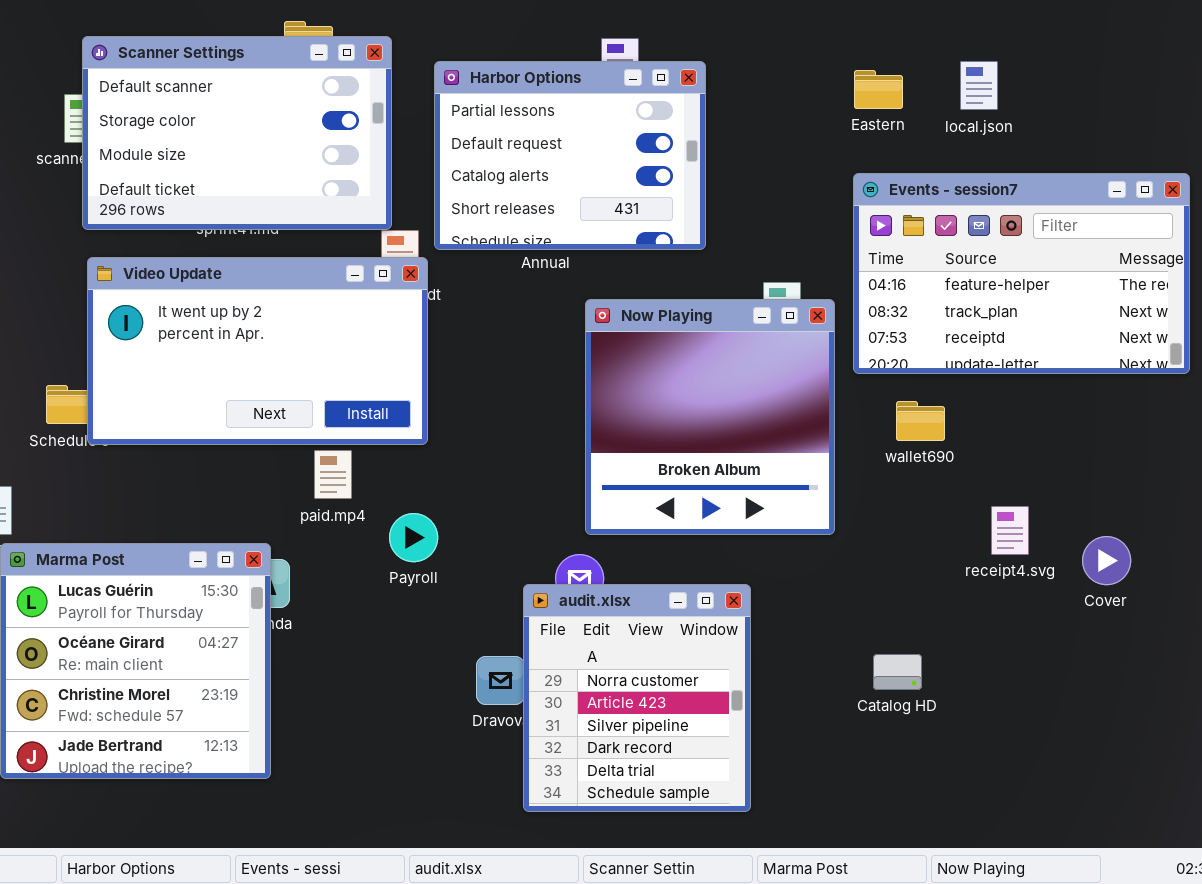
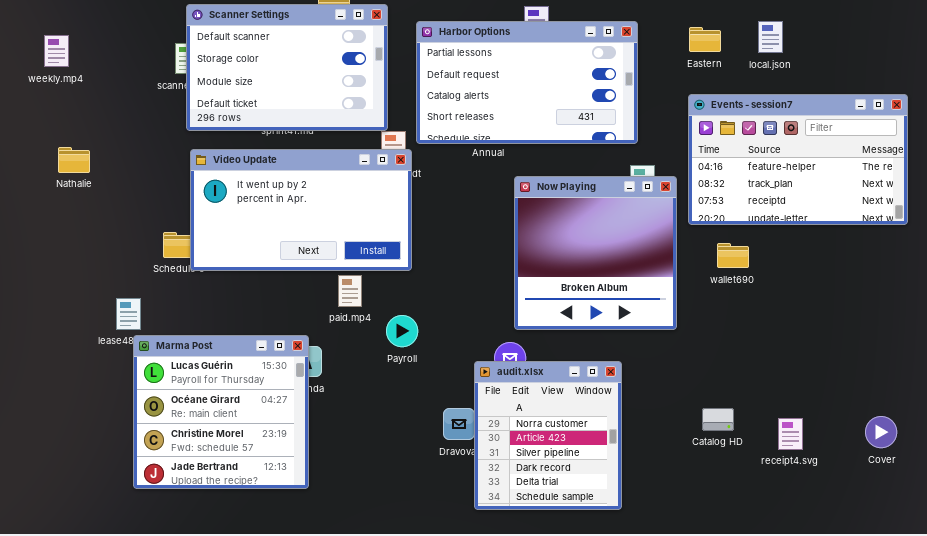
Harbor Options: [434,61,706,250] -> [416,21,638,144], resized
receipt4.svg: [991,506,1029,555] -> [778,418,803,450], moved
Cover: [1082,536,1131,585] -> [865,416,897,448], moved

